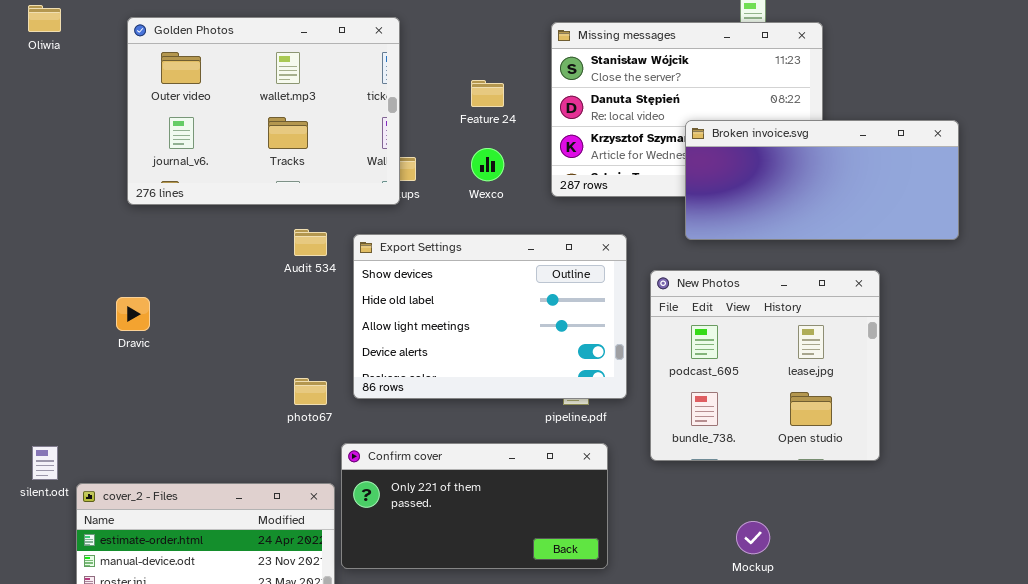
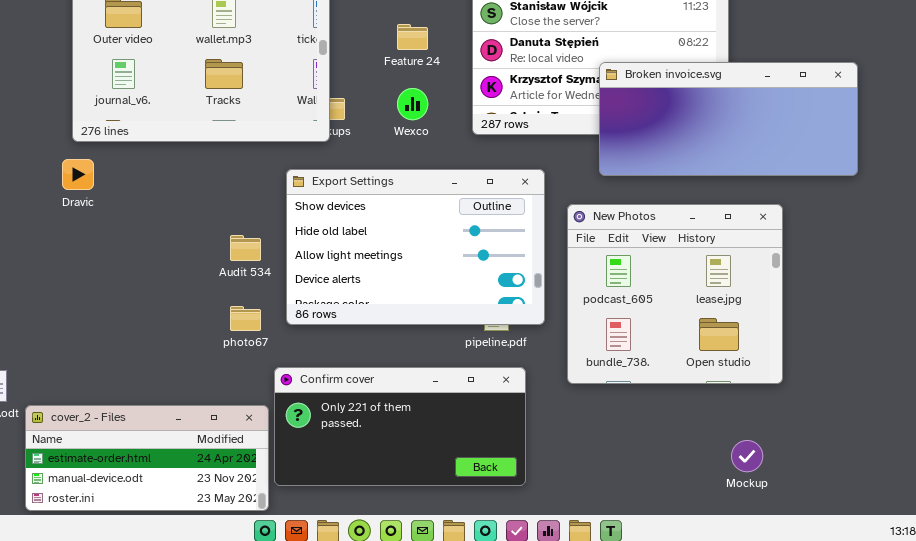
Audit 534: [294,229,327,256] -> [230,235,261,261], moved
Dravic: [116,297,150,331] -> [62,159,94,190], moved
Mockup: [736,521,770,554] -> [731,440,763,472], moved

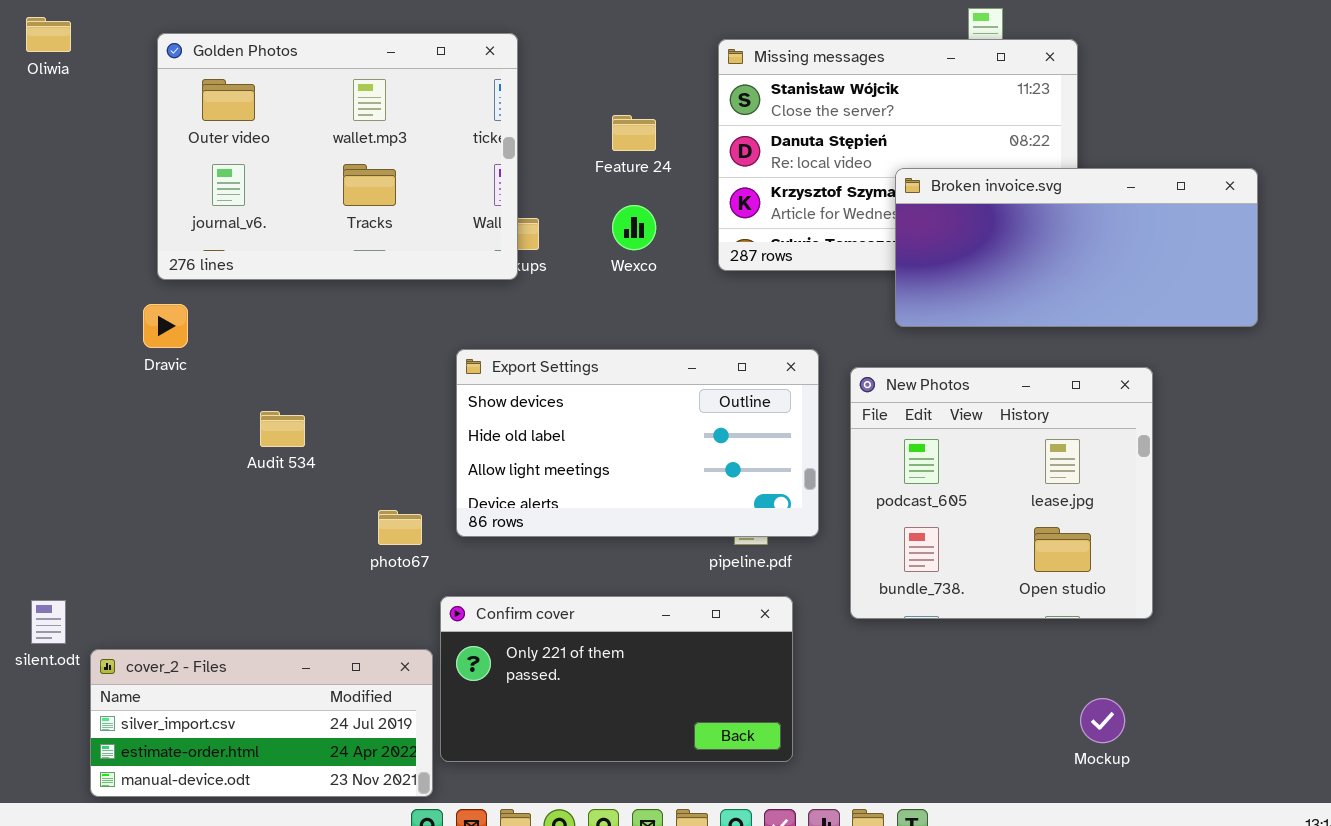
Export Settings: [286,169,545,325] -> [456,349,819,537], resized
Audit 534: [230,235,261,261] -> [260,411,305,447], moved
cover_2 - Files: [25,405,269,511] -> [90,649,433,797], scrolled up 1 row

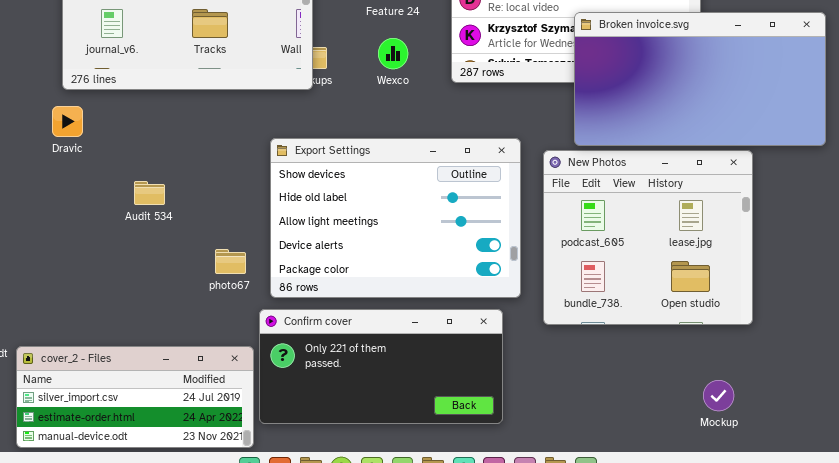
Broken invoice.svg: [895,168,1258,327] -> [574,12,826,146], resized
Export Settings: [456,349,819,537] -> [270,138,521,298], resized

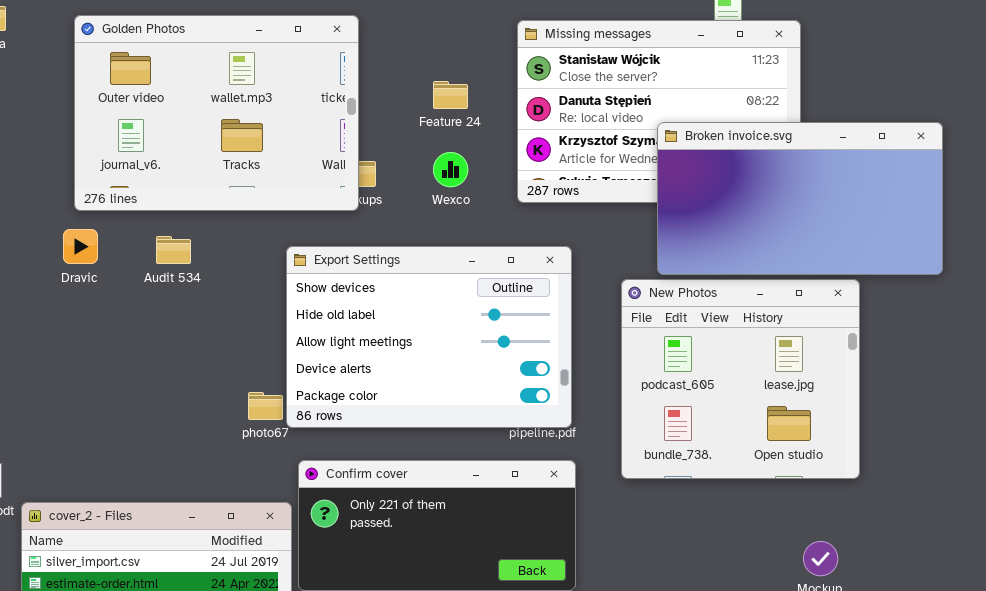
Export Settings: [270,138,521,298] -> [286,246,572,428], moved
Audit 534: [134,181,165,205] -> [156,236,191,264], moved

